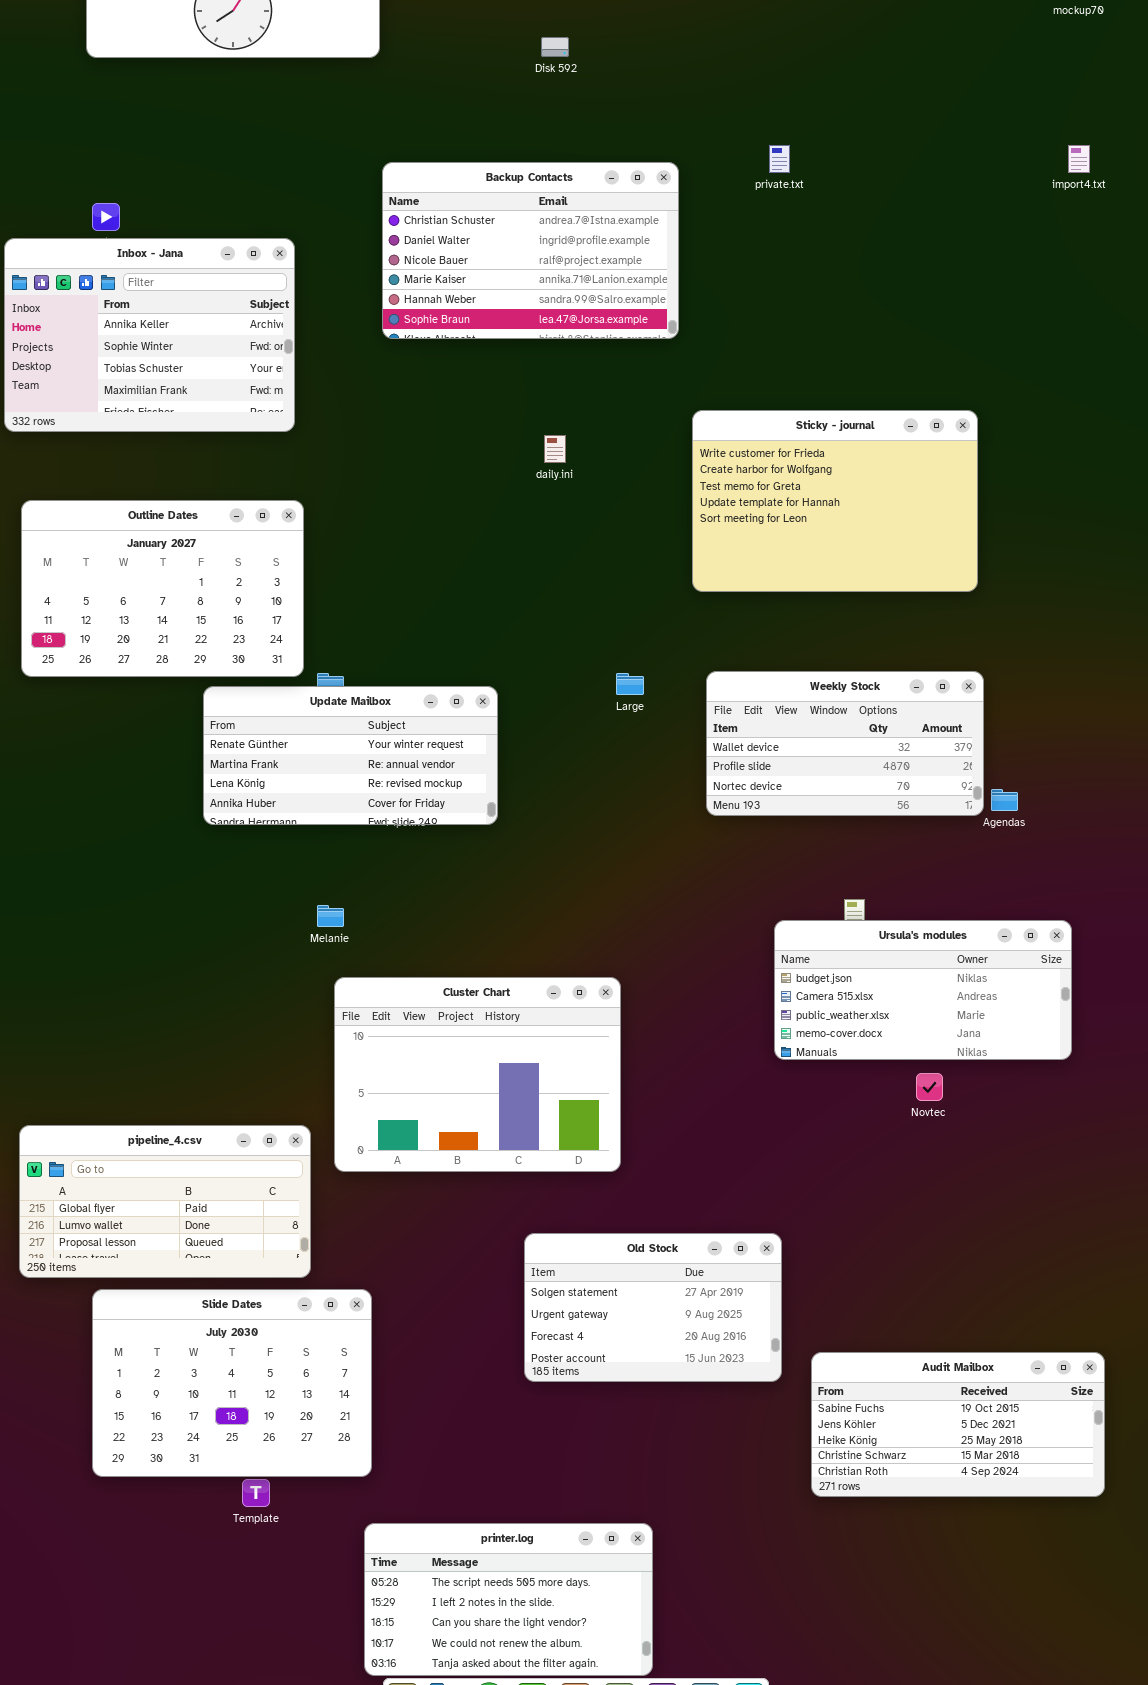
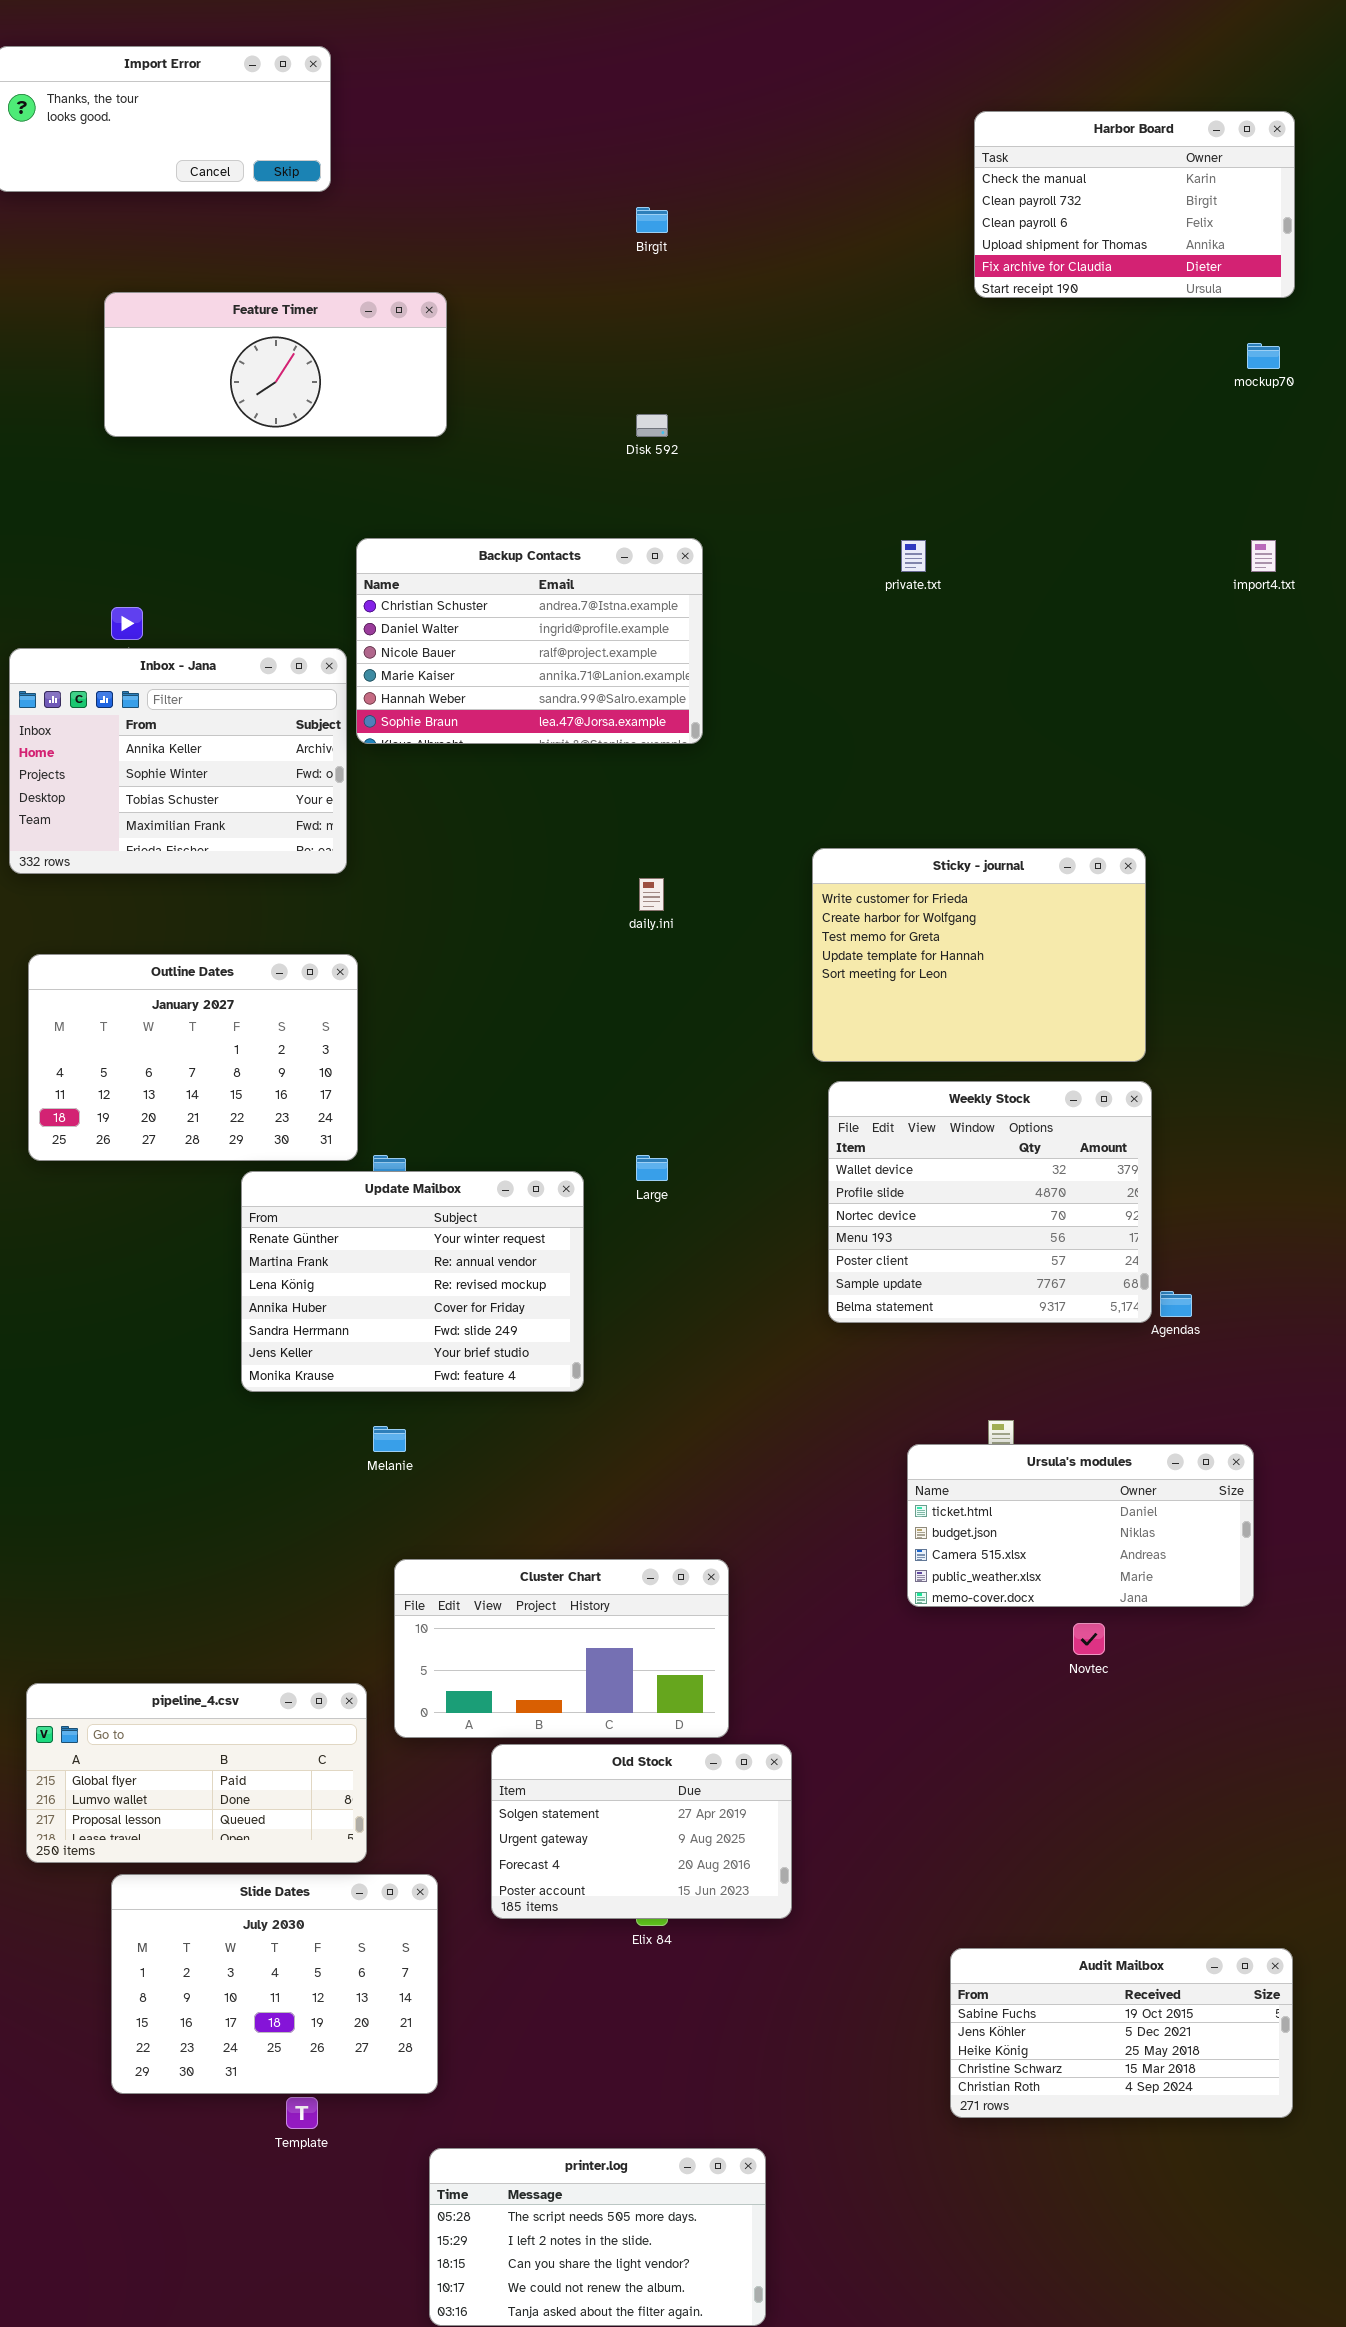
Backup Contacts: [382,162,679,339] -> [356,538,703,744], moved
Weekly Stock: [706,671,984,816] -> [828,1081,1152,1323], resized
Large: [616,673,644,695] -> [636,1155,668,1181], moved
Update Mailbox: [203,686,498,825] -> [241,1171,584,1392], resized
Ursula's modules: [774,920,1072,1060] -> [907,1444,1254,1607], scrolled up 1 row
Cluster Chart: [334,977,621,1172] -> [394,1559,729,1738], resized
Old Stock: [524,1233,782,1382] -> [491,1744,792,1919], moved

